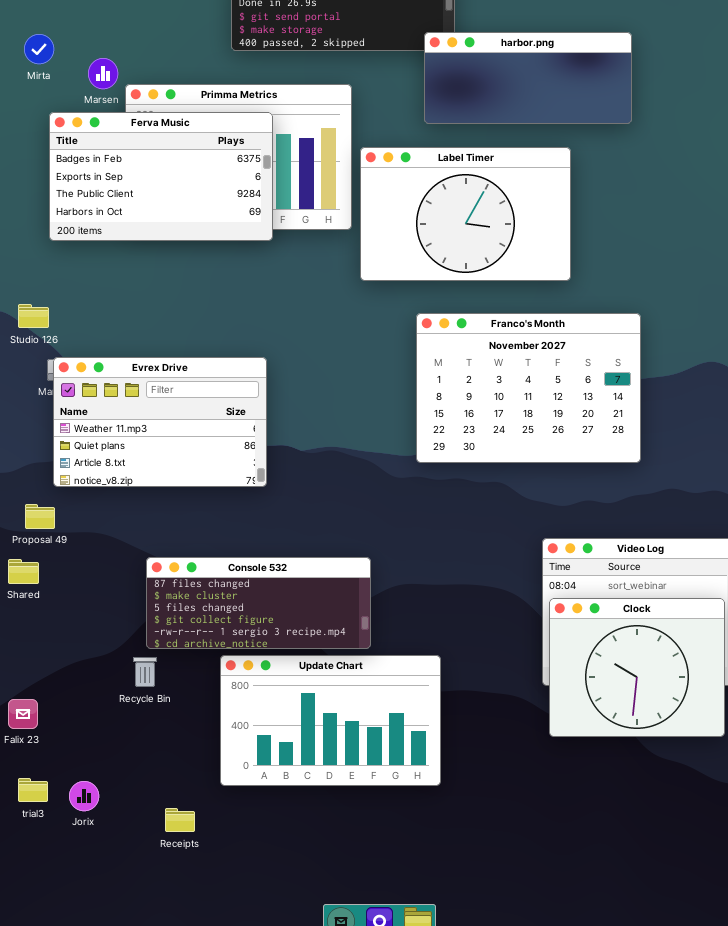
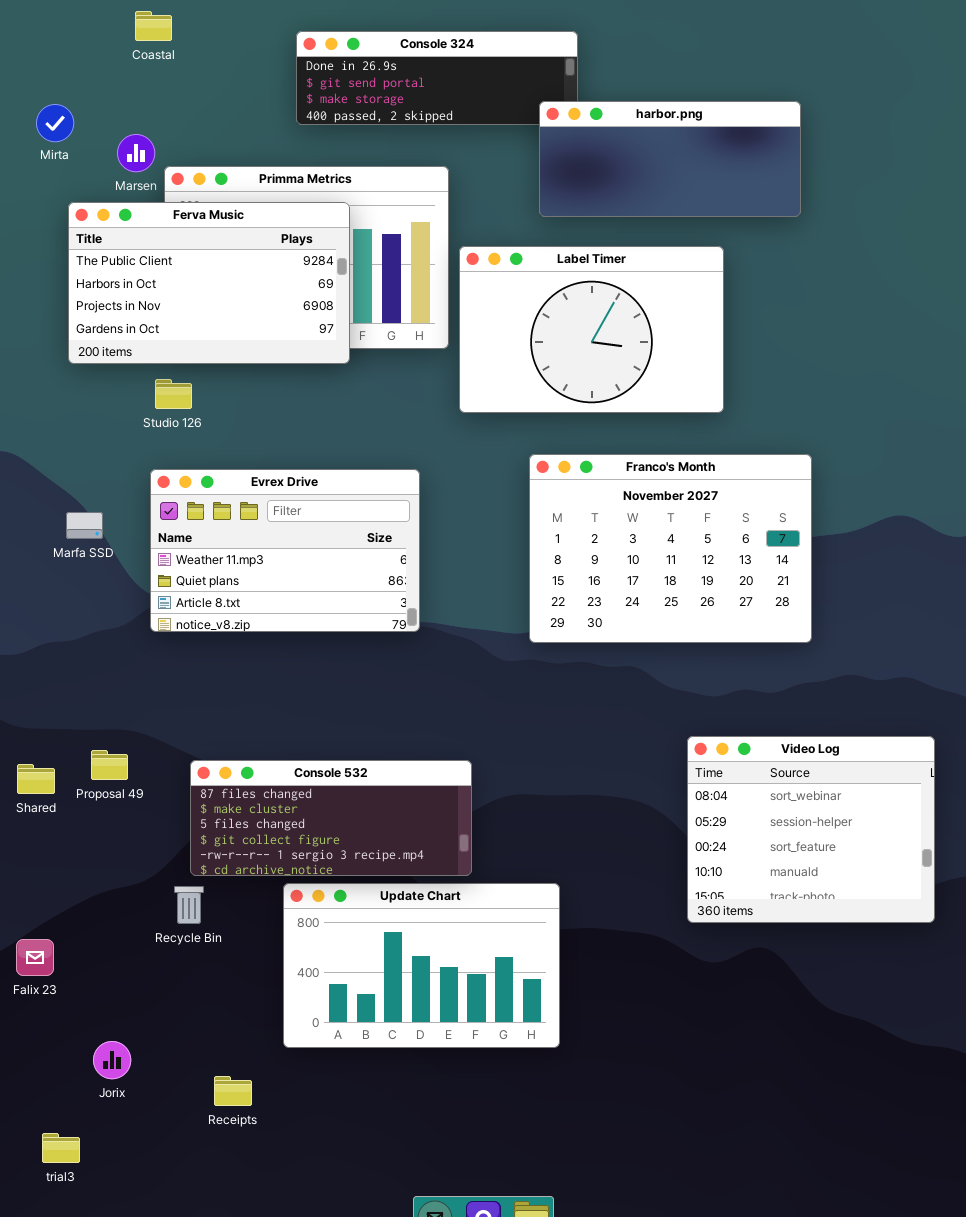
Ferva Music: [49,112,273,241] -> [68,202,350,364], scrolled down 2 rows
Studio 126: [18,304,49,328] -> [155,379,192,409], moved
Evrex Drive: [53,357,267,487] -> [150,469,420,632], moved
Proposal 49: [25,504,55,529] -> [91,750,128,780], moved
Clock: [549,598,725,737] -> none, closed
trial3: [18,778,48,802] -> [42,1133,80,1163], moved

